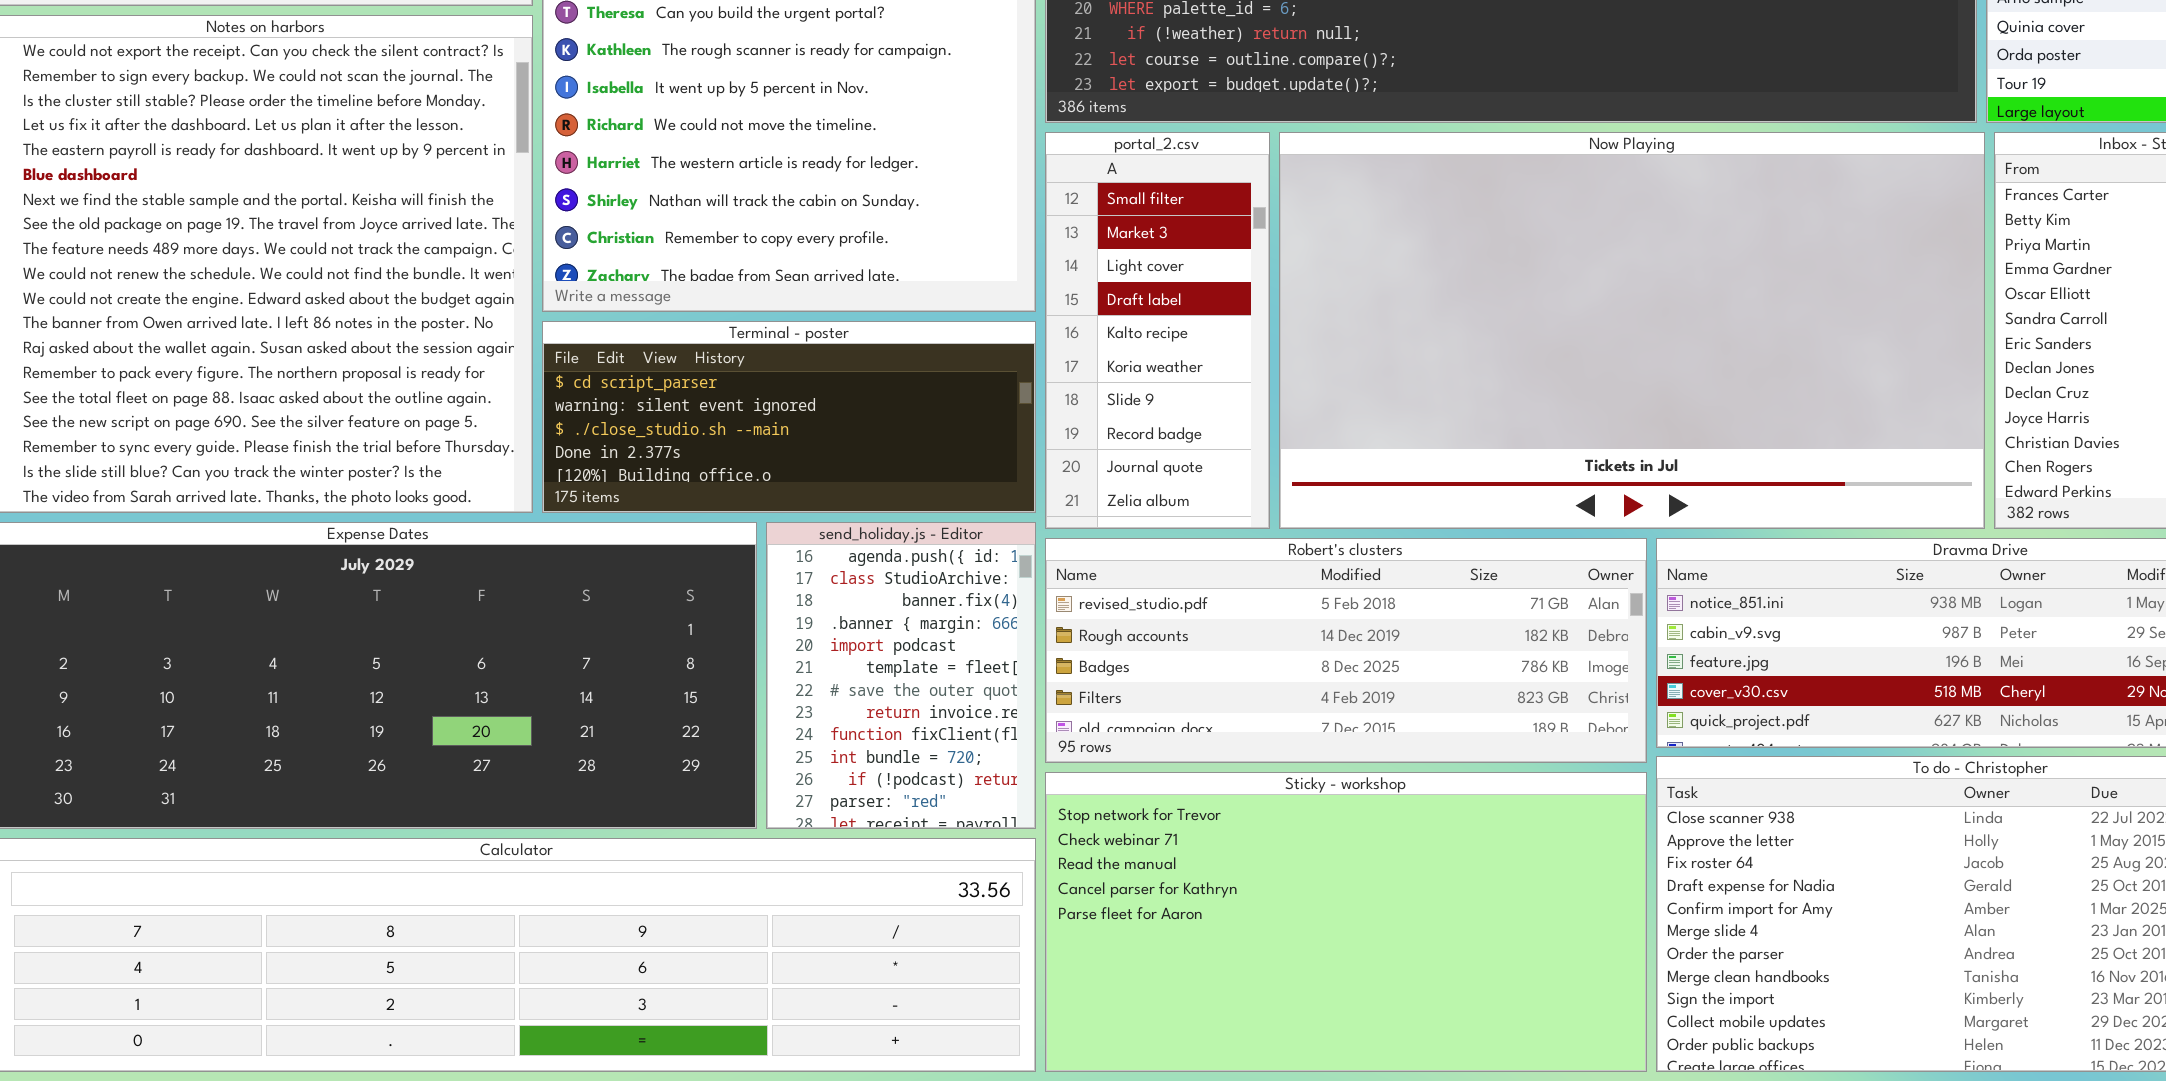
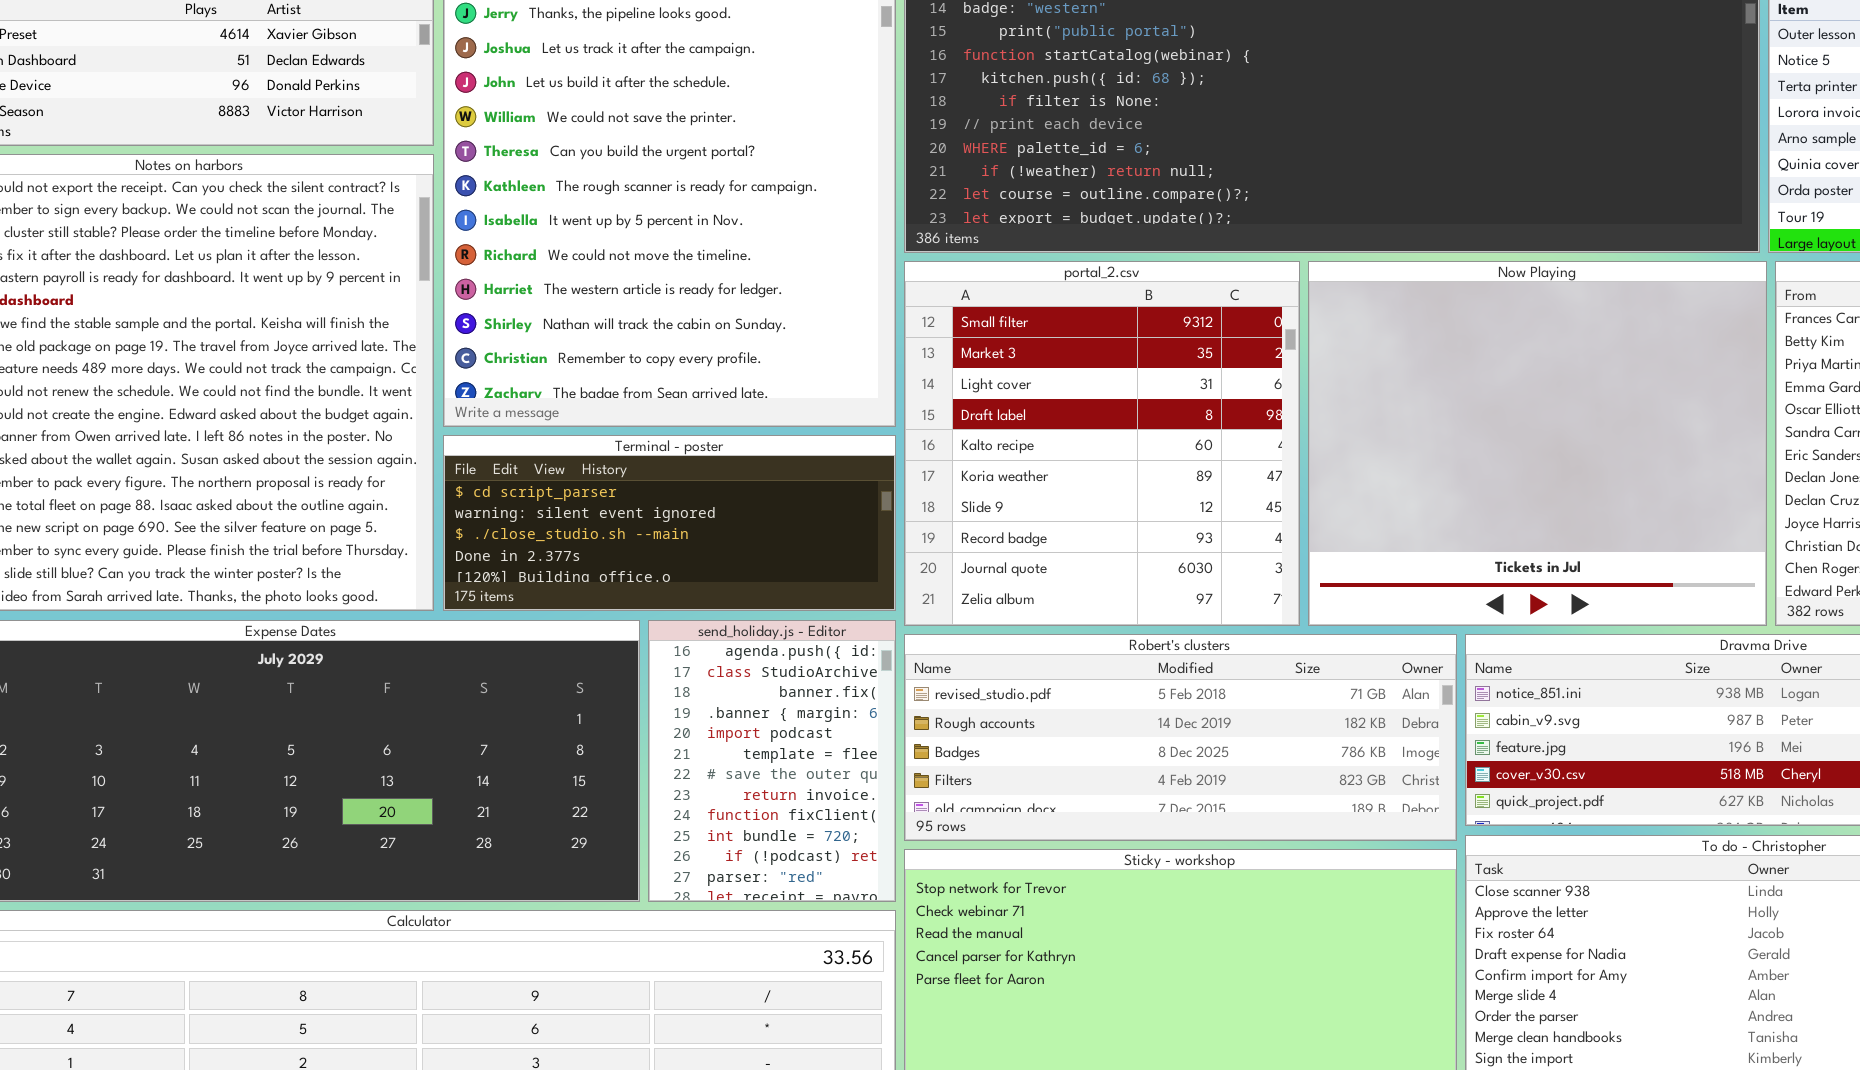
portal_2.csv: [1045,132,1270,529] -> [904,261,1300,626], resized
Now Playing: [1279,132,1985,529] -> [1308,261,1767,626], resized

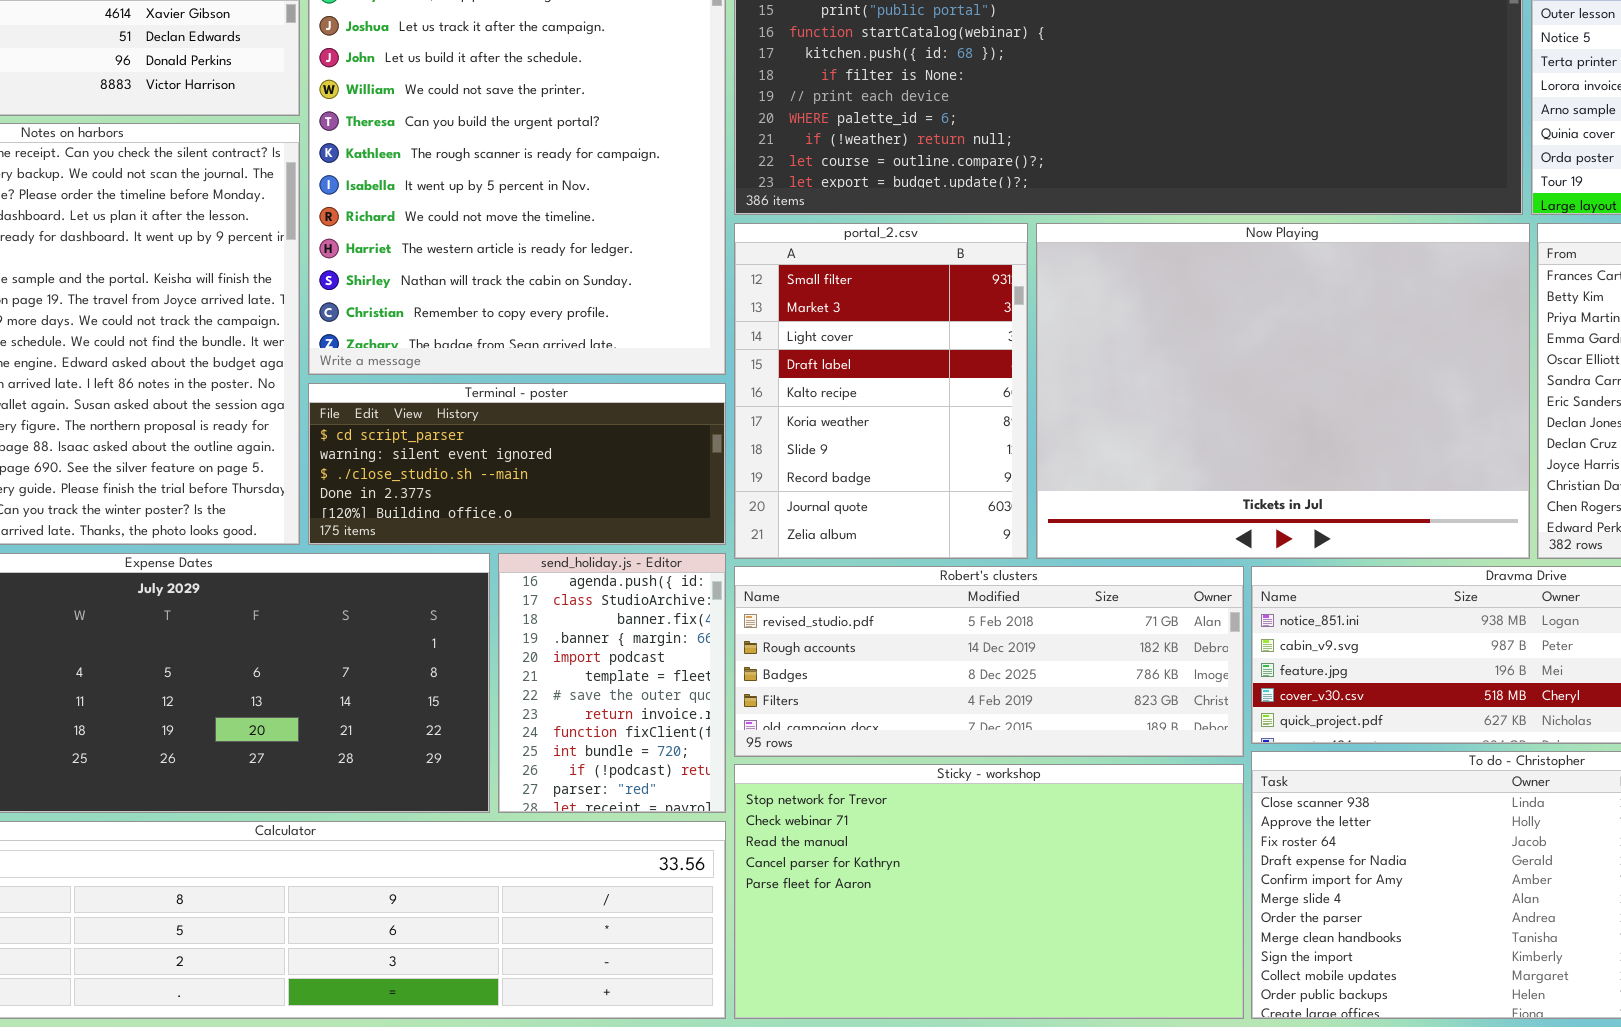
portal_2.csv: [904,261,1300,626] -> [734,223,1028,559], resized
Now Playing: [1308,261,1767,626] -> [1036,223,1530,559], resized

